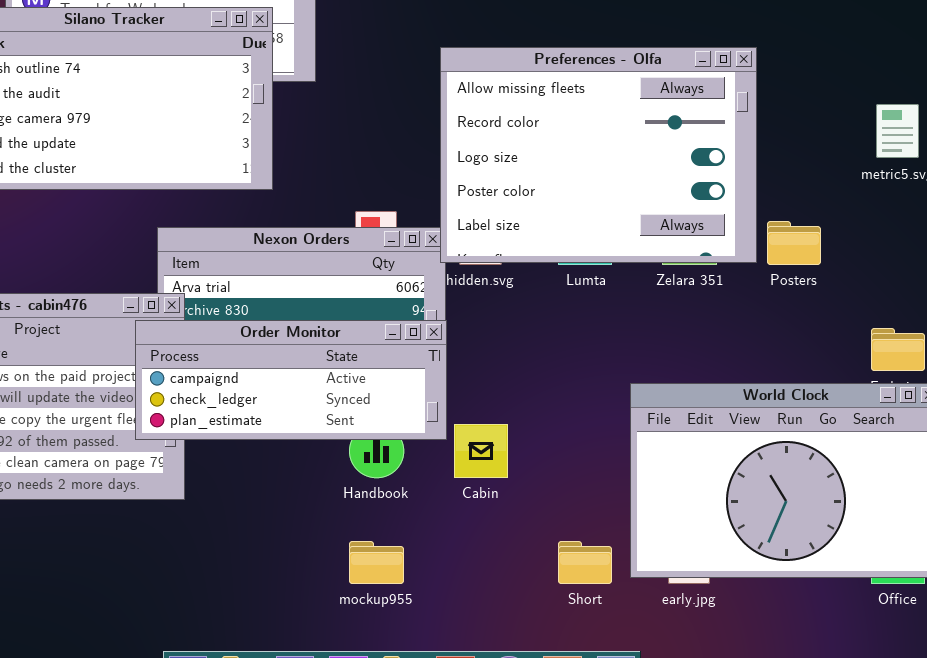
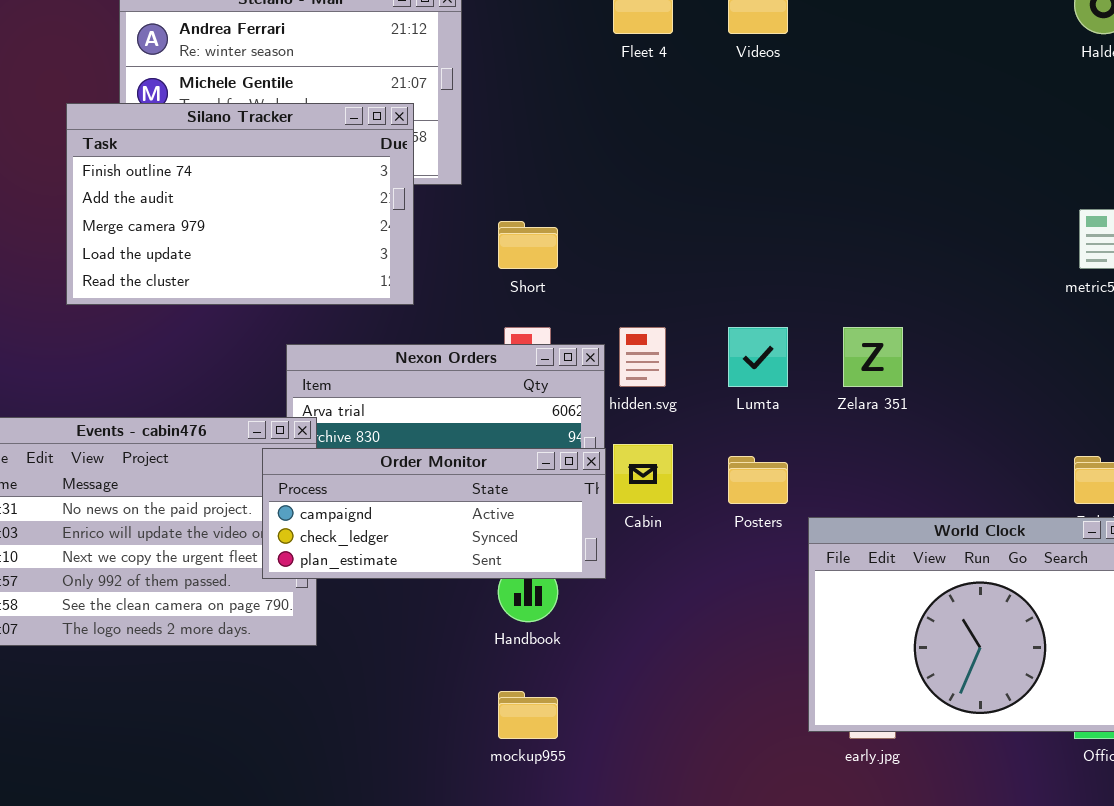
Preferences - Olfa: [440,47,757,263] -> none, closed
Posters: [767,221,821,265] -> [728,456,788,504], moved
Cabin: [454,424,508,478] -> [613,444,673,504], moved
Short: [558,541,612,584] -> [498,221,558,269], moved

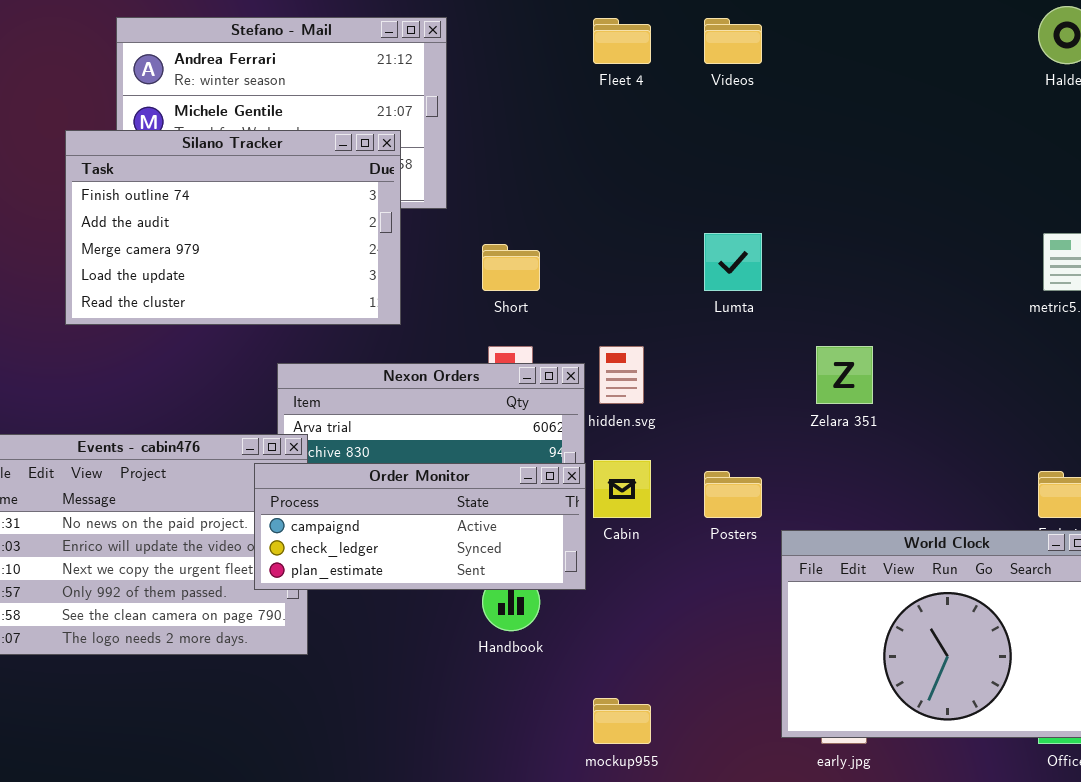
Lumta: [728,327,788,387] -> [704,233,762,291], moved
mockup955: [498,691,558,739] -> [593,698,651,744], moved

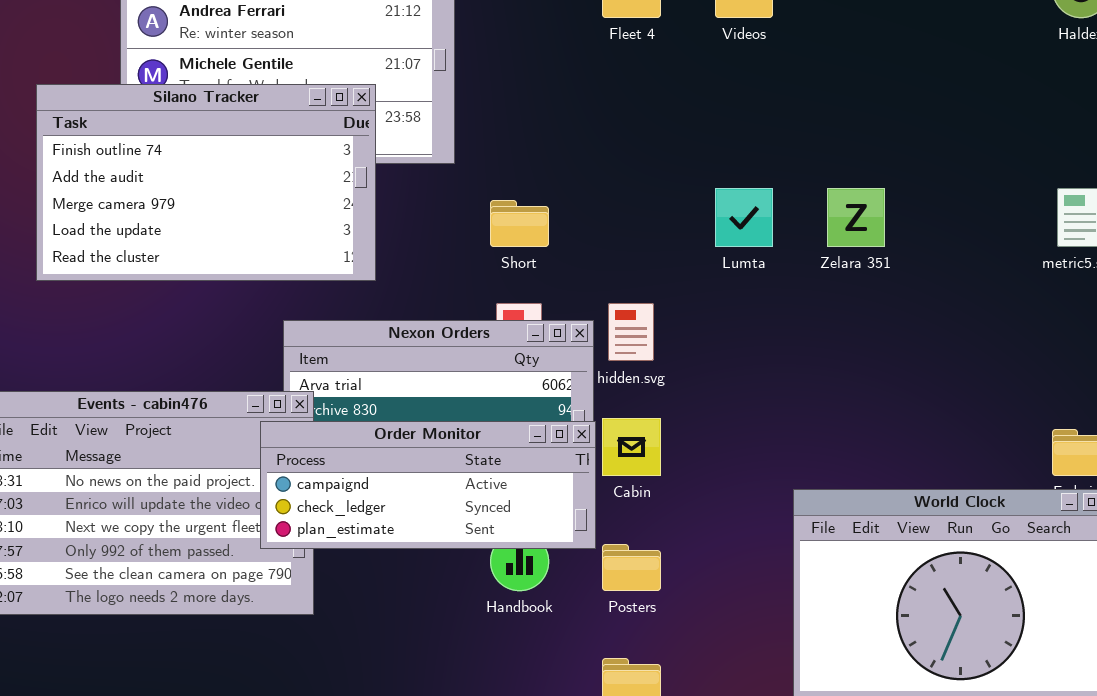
Silano Tracker: [65,130,401,325] -> [36,84,376,281], moved
Zelara 351: [816,346,873,404] -> [827,188,885,247], moved
Posters: [704,471,762,518] -> [602,544,661,591], moved

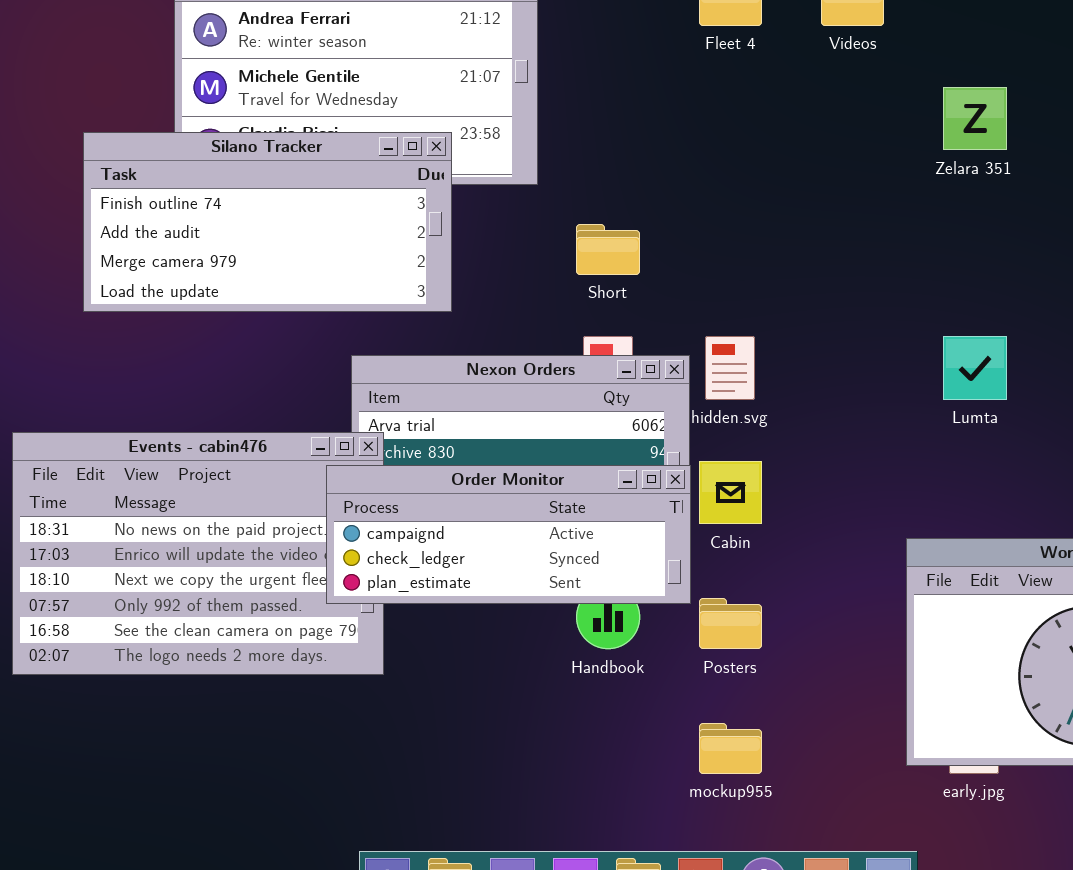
Silano Tracker: [36,84,376,281] -> [83,132,452,312], resized
Lumta: [715,188,773,247] -> [943,336,1007,400], moved
Zelara 351: [827,188,885,247] -> [943,87,1007,150], moved

